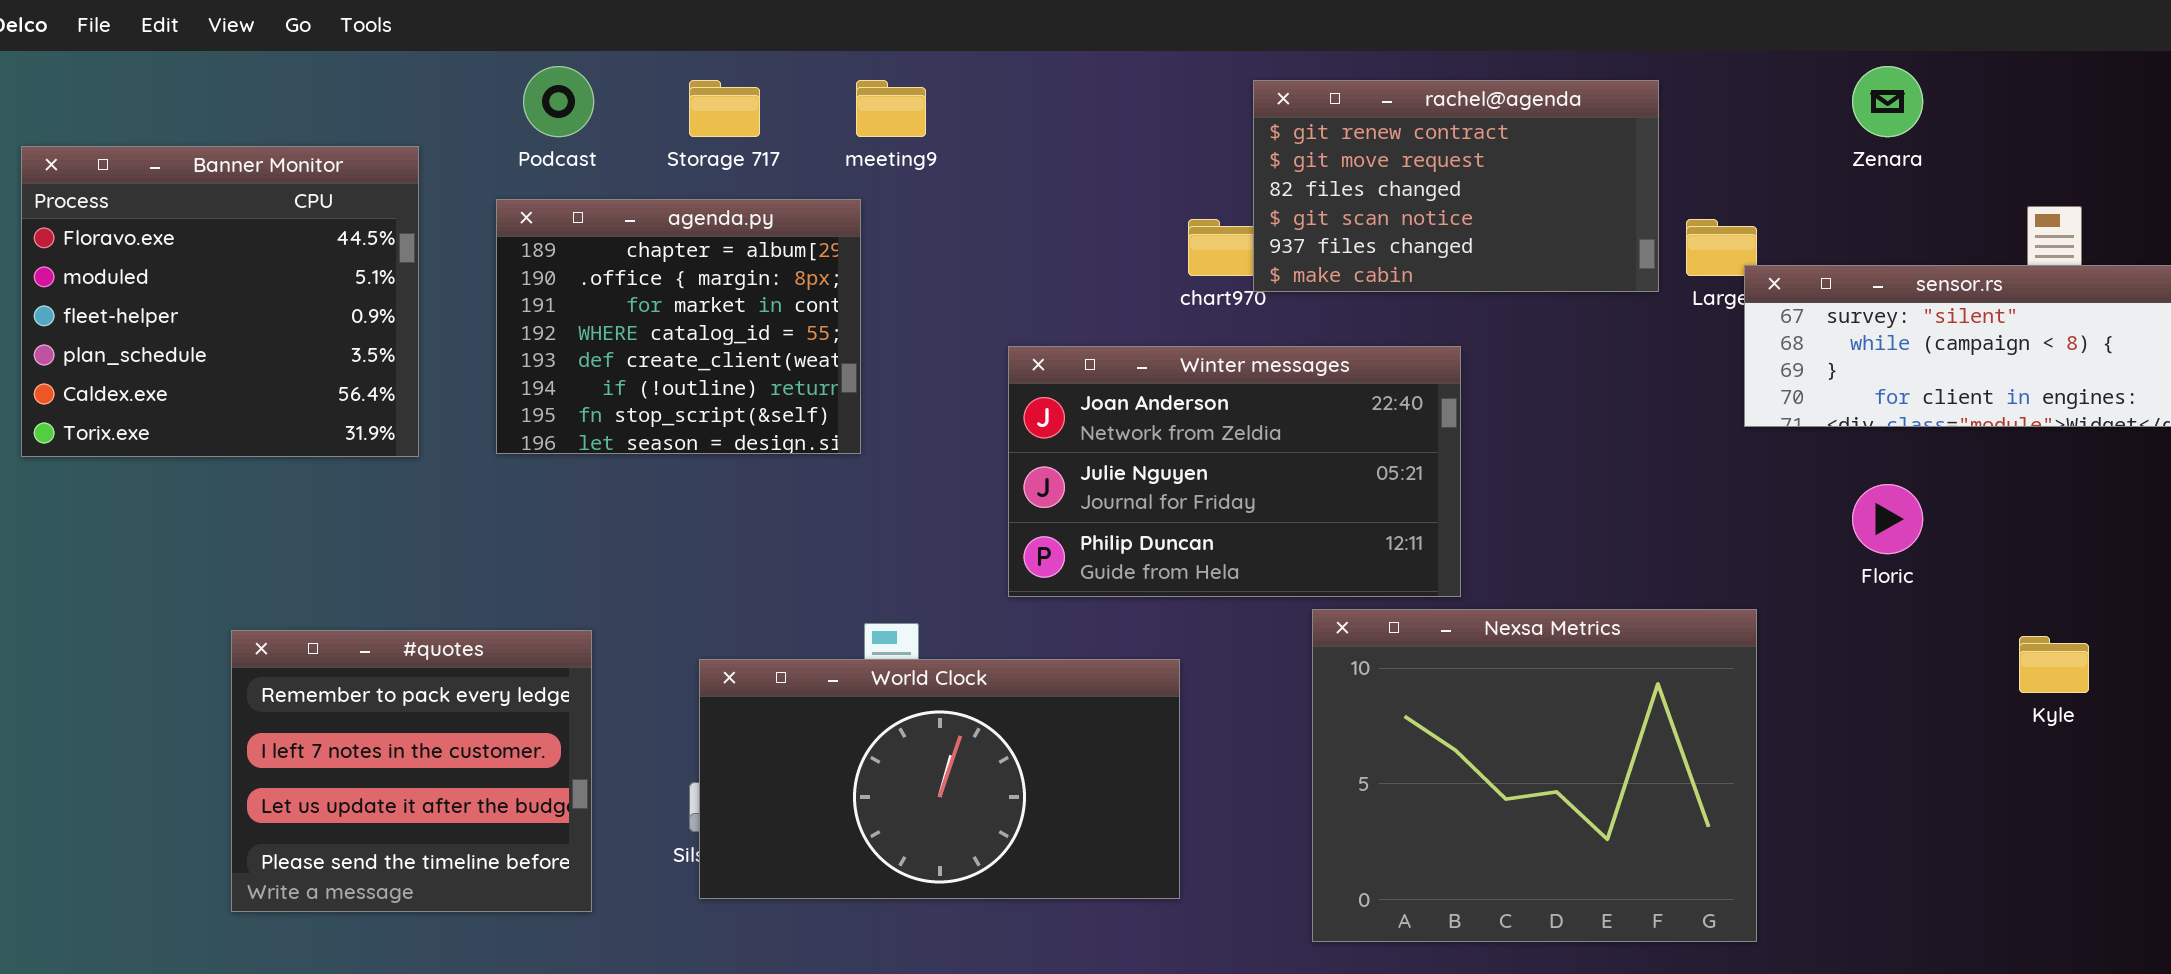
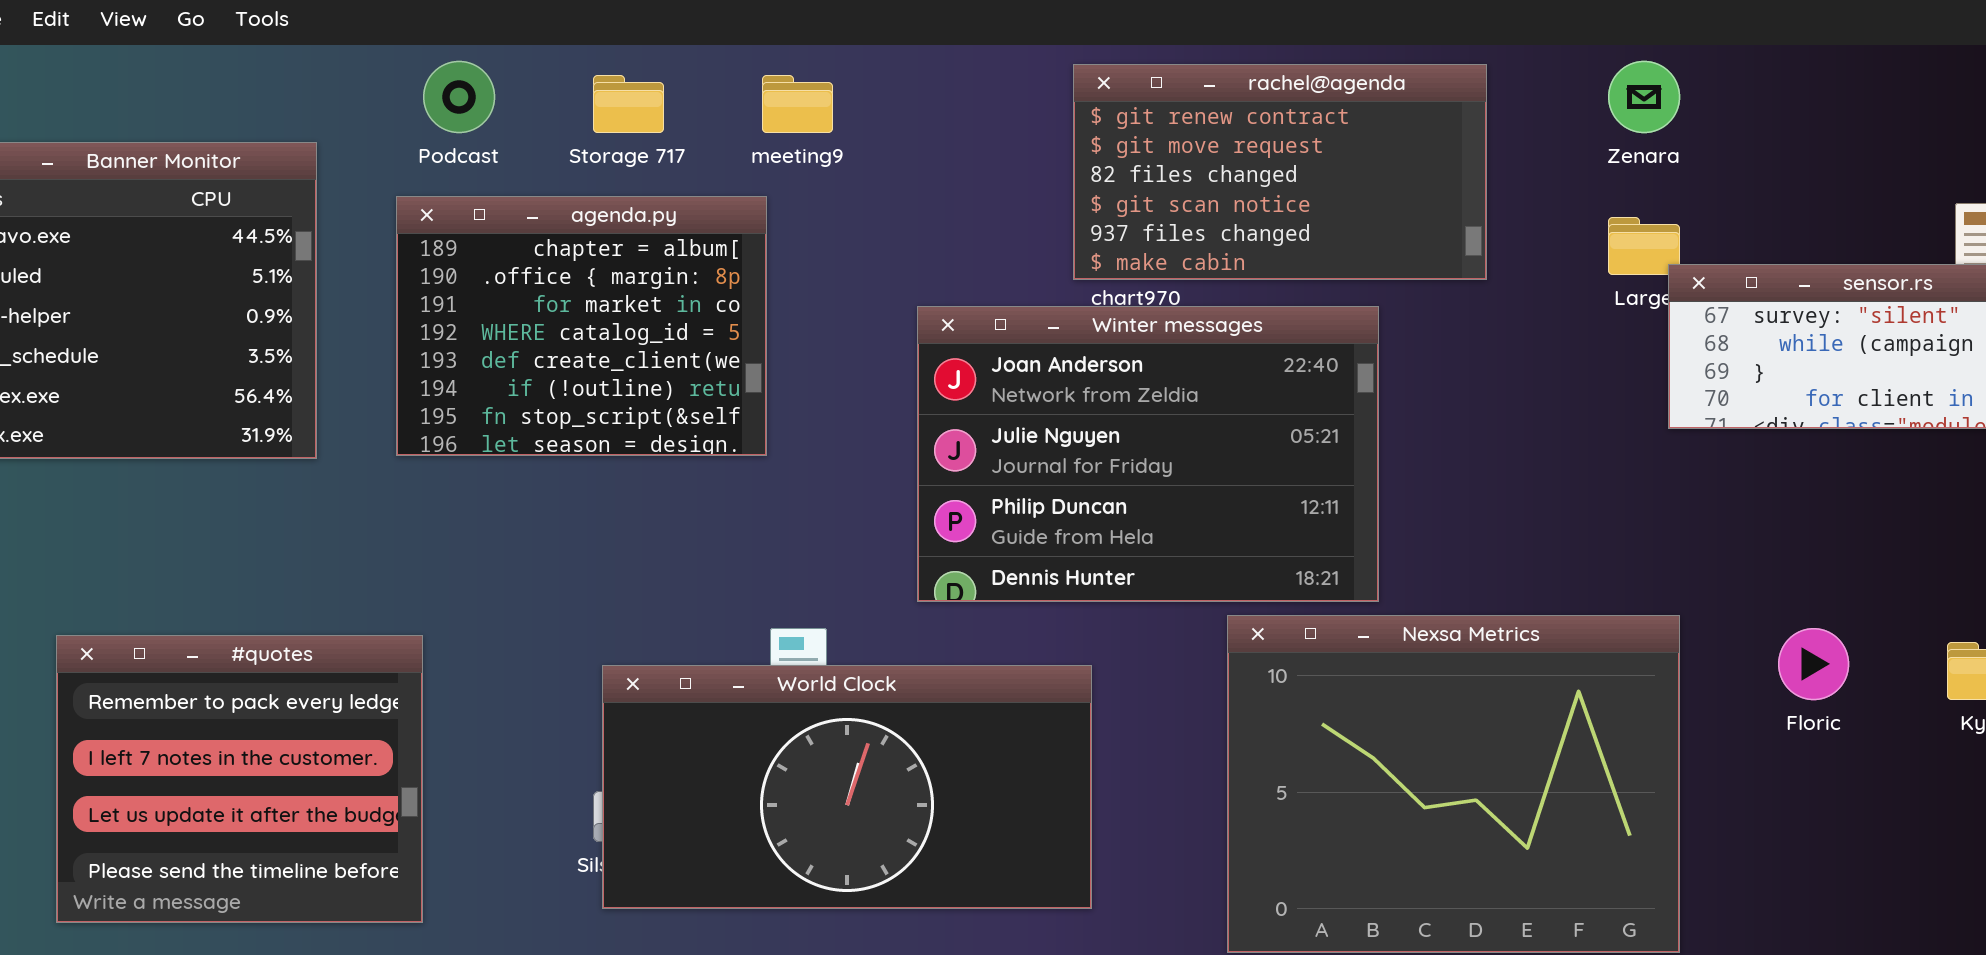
Zenara: [1852,66,1923,137] -> [1608,61,1680,133], moved
rachel@agenda: [1253,80,1659,292] -> [1073,64,1487,280], moved
Winter messages: [1008,346,1461,597] -> [917,306,1379,602], resized
Floric: [1852,484,1923,554] -> [1778,628,1849,700], moved
#quotes: [231,630,592,912] -> [56,635,423,923], moved

